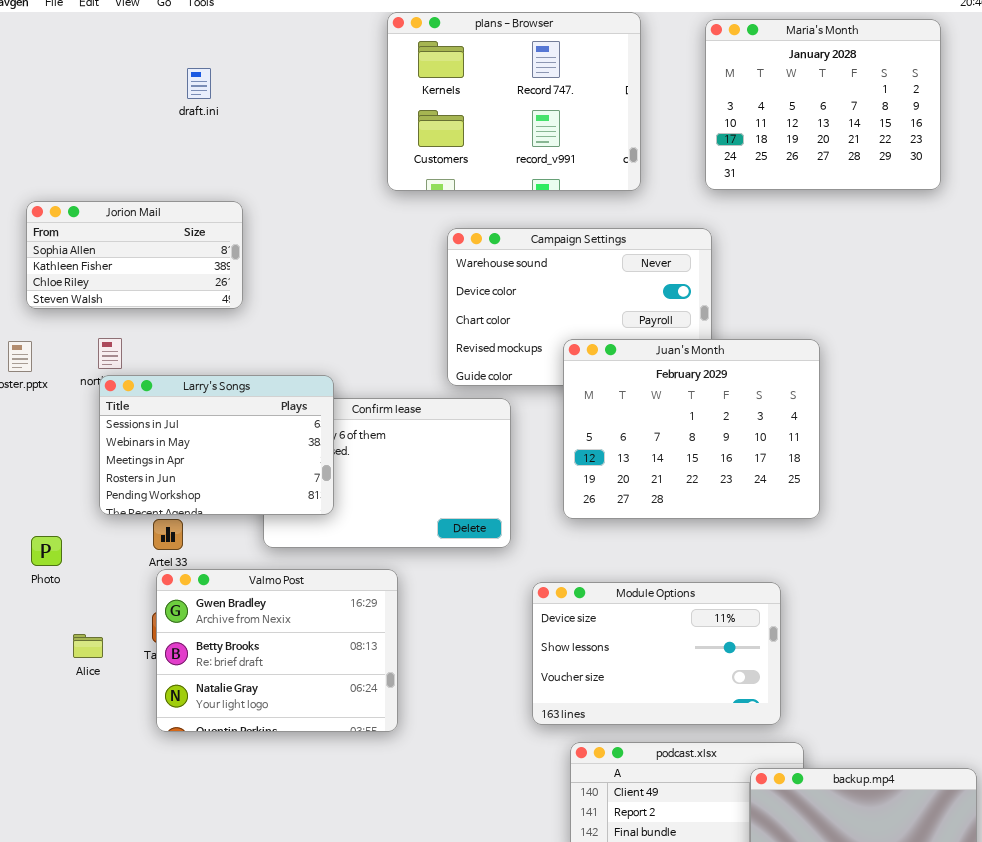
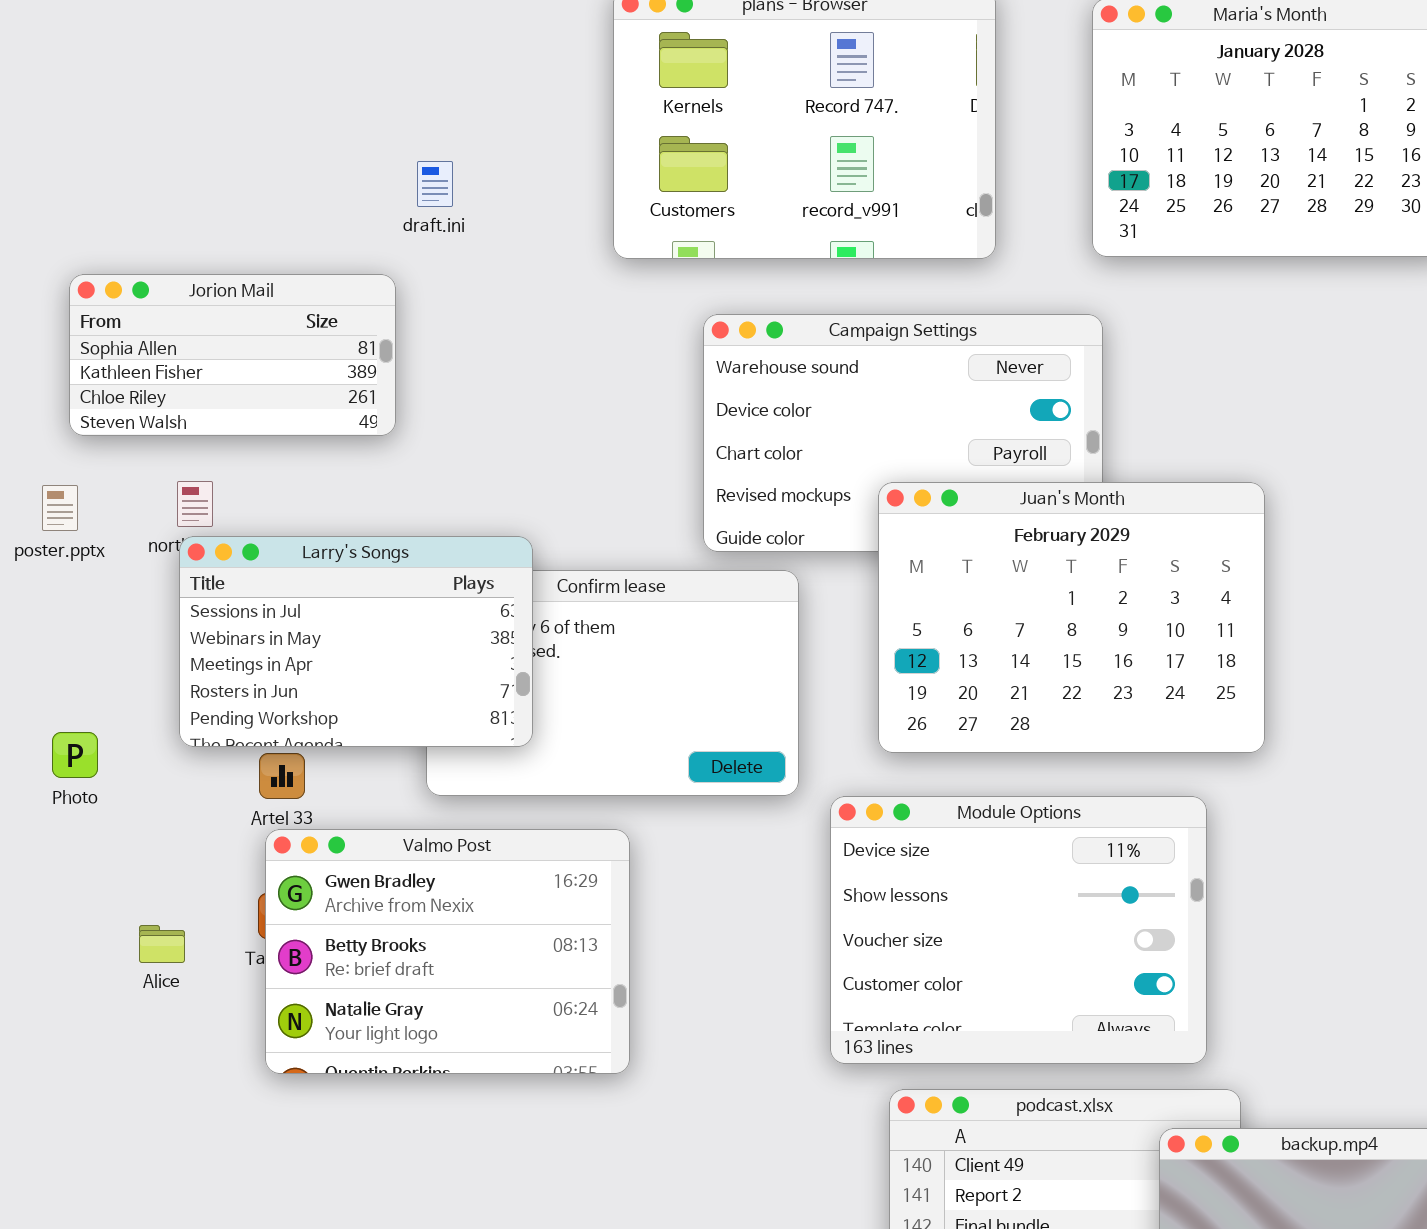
draft.ini: [187,68,211,99] -> [417,161,453,207], moved
Photo: [31,536,62,566] -> [52,732,98,778], moved
Module Options: [532,582,781,725] -> [830,796,1207,1064], resized

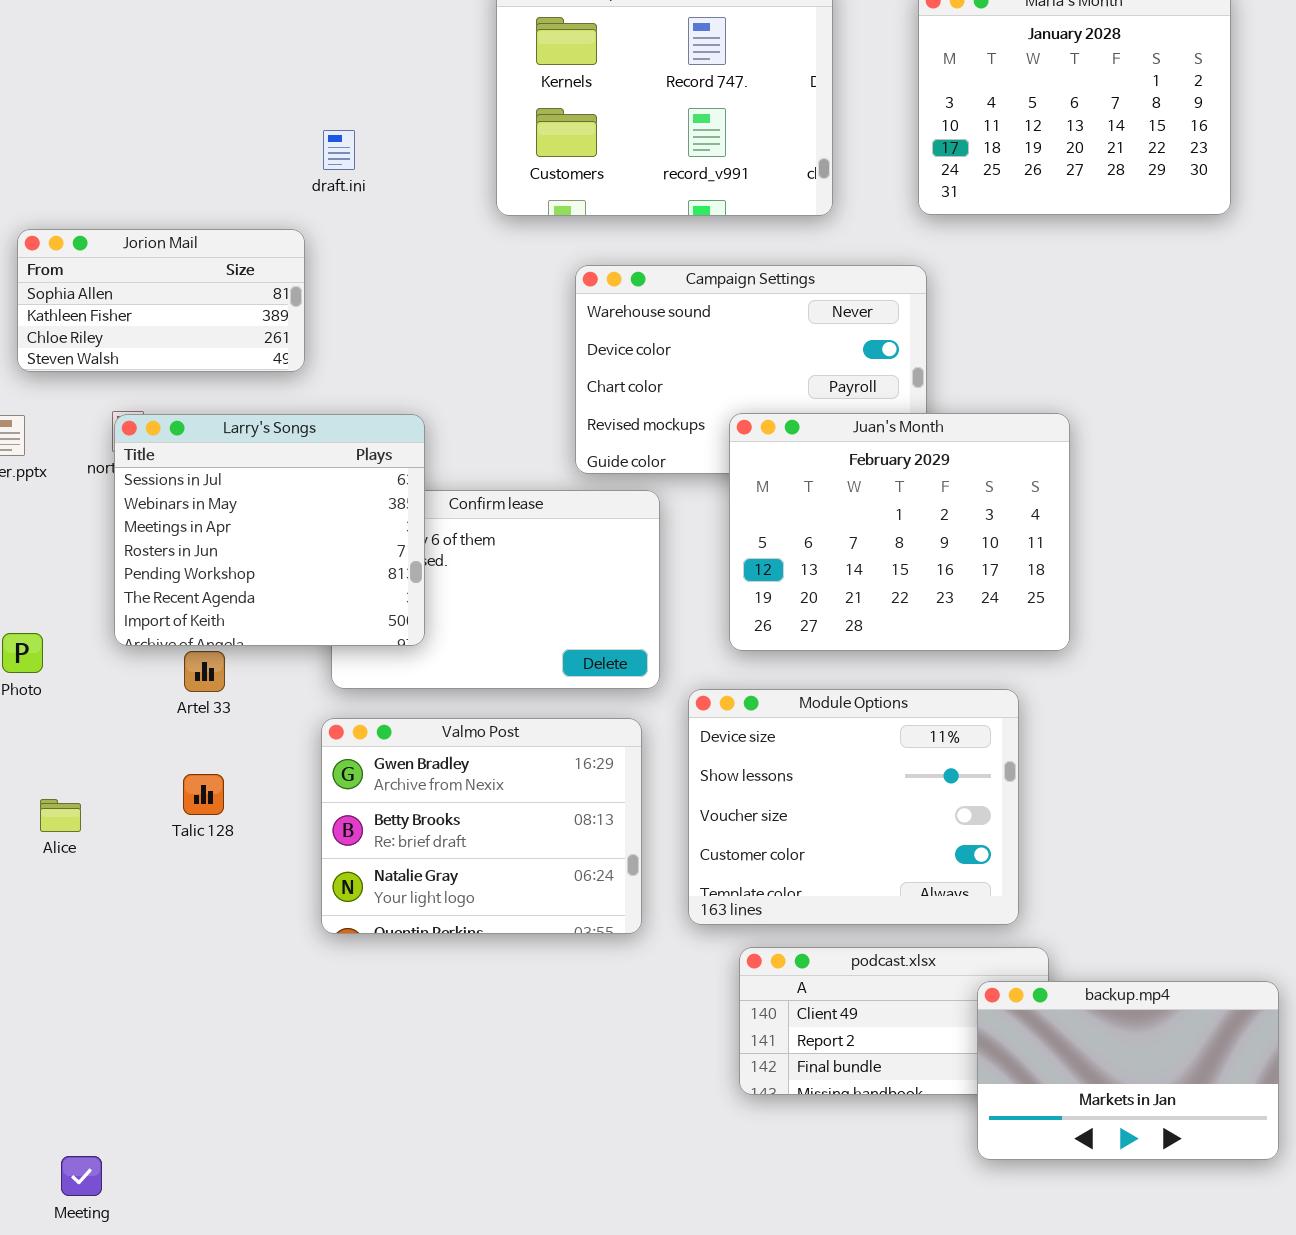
Larry's Songs: [179,536,533,747] -> [114,414,425,646], resized
Valmo Post: [265,829,630,1074] -> [321,718,642,934], moved
Alice: [139,925,185,963] -> [40,799,81,832], moved

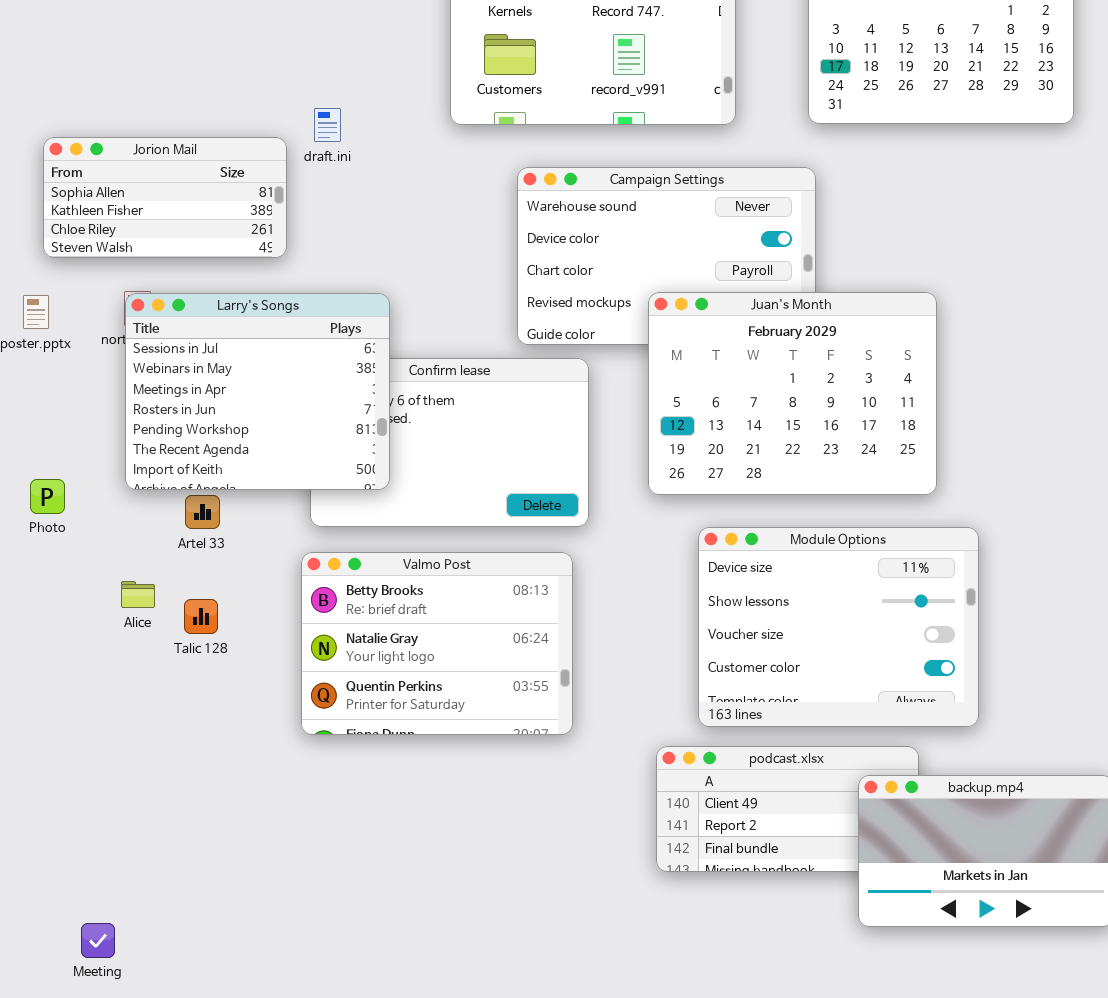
draft.ini: [323,130,355,170] -> [314,108,341,142], moved
Module Options: [688,689,1019,925] -> [698,527,979,727], moved
Valmo Post: [321,718,642,934] -> [301,552,573,735], scrolled down 1 row
Alice: [40,799,81,832] -> [121,581,155,608], moved

